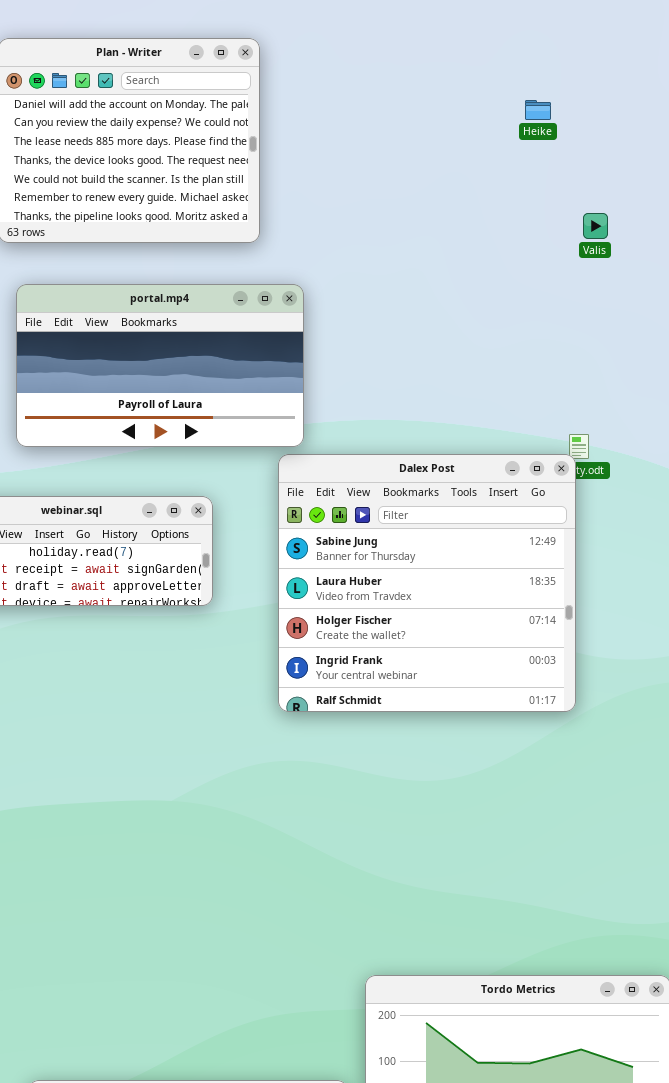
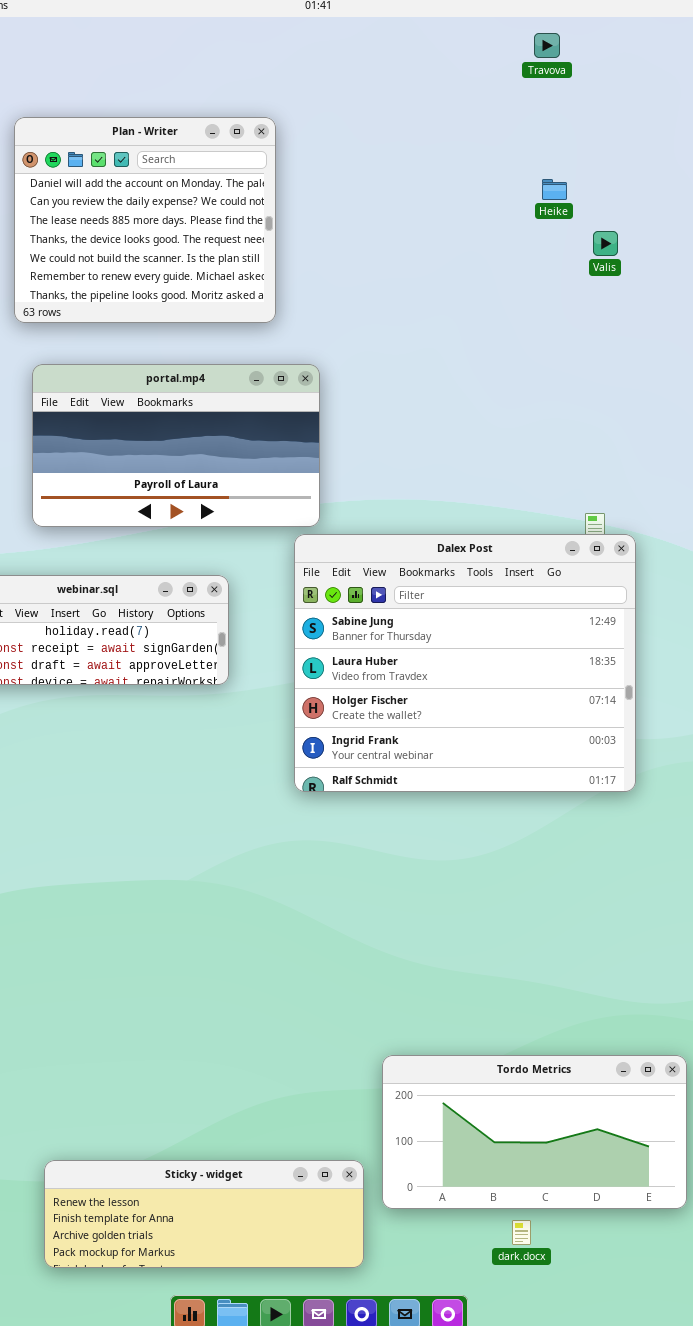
Valis: [583,213,608,239] -> [593,231,618,256], moved
Dalex Post: [278,454,576,712] -> [294,534,636,792], resized

